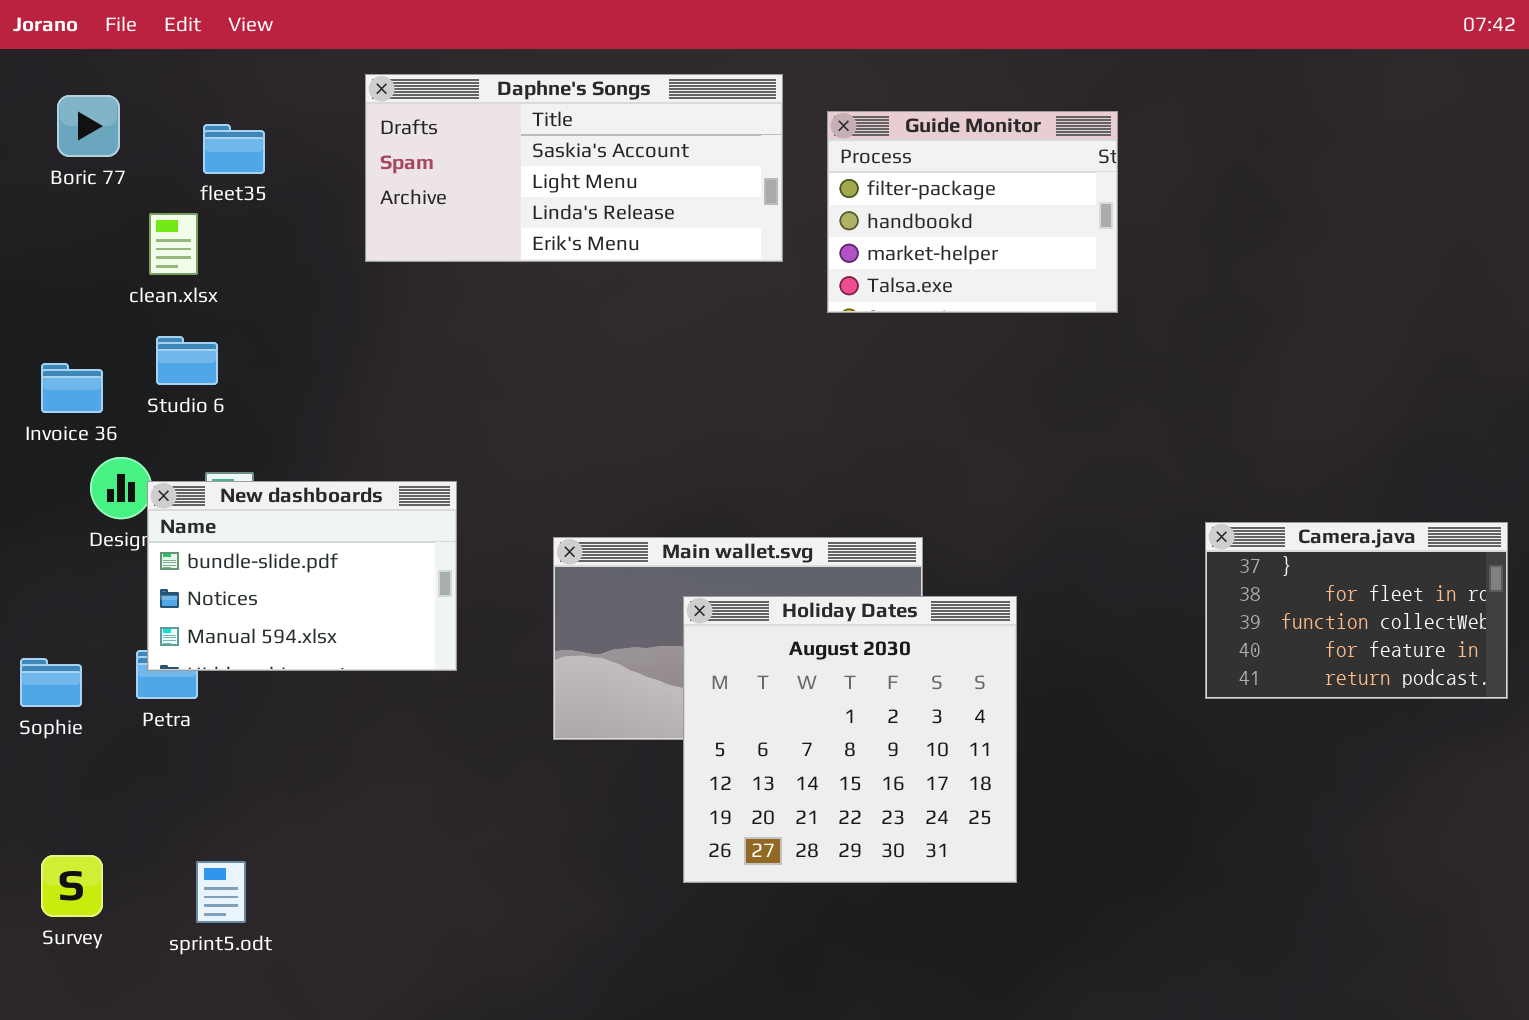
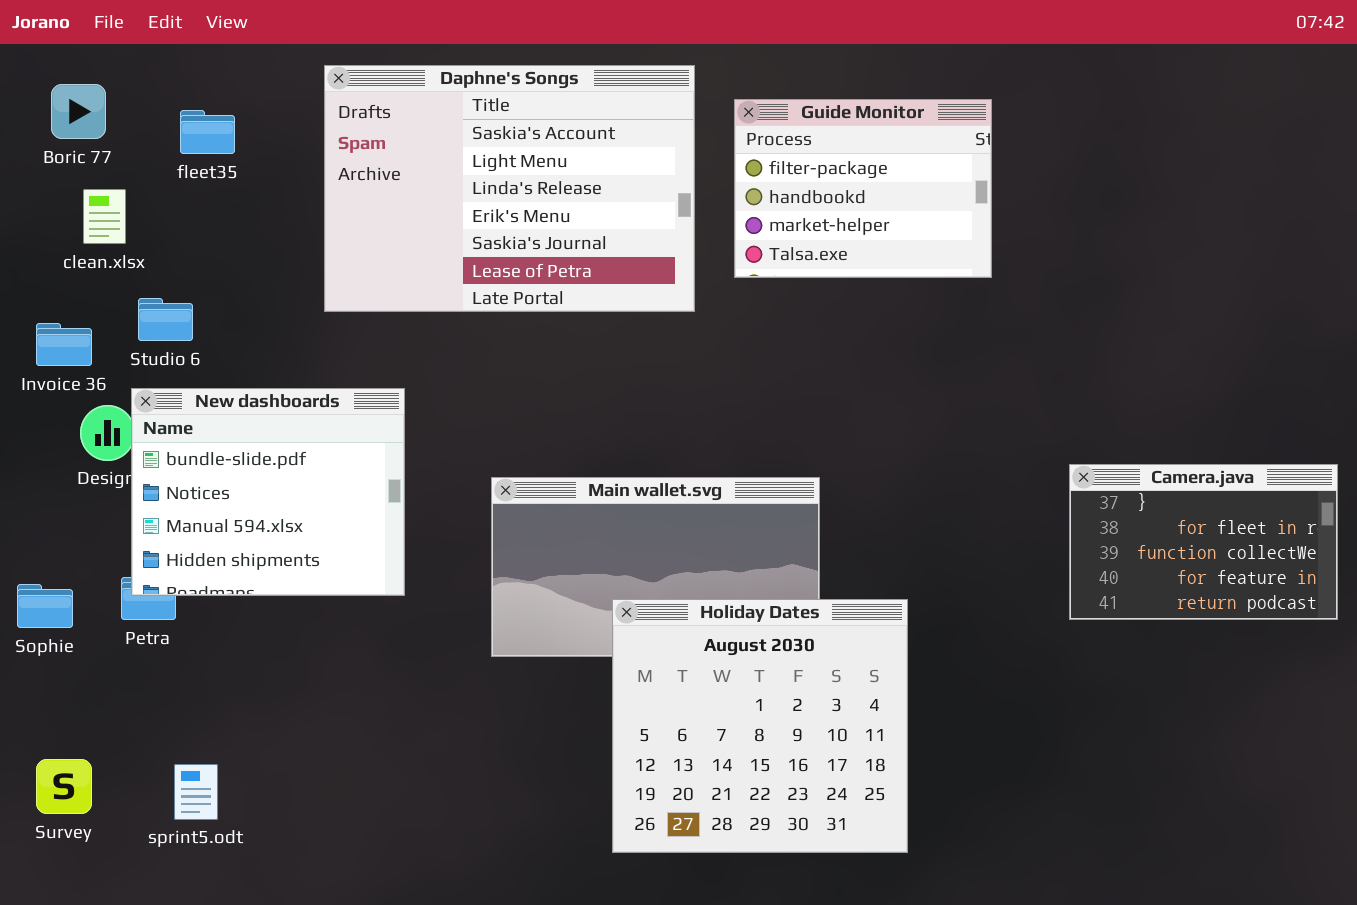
Daphne's Songs: [365,74,783,262] -> [324,65,695,312], resized
clean.xlsx: [149,213,198,275] -> [83,189,126,244], moved
New dashboards: [147,481,457,671] -> [131,388,405,596], resized
Holiday Dates: [683,596,1017,883] -> [612,599,908,853], moved

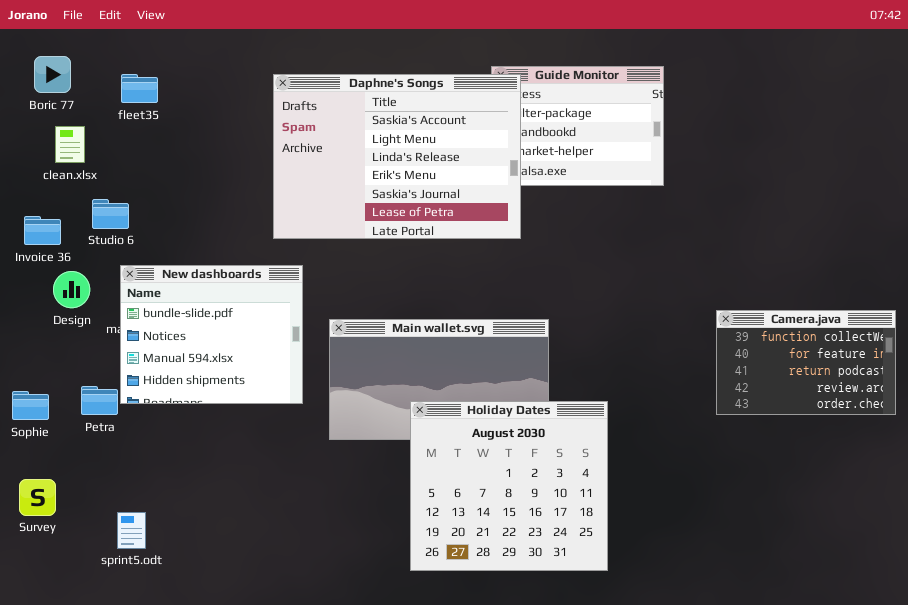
Daphne's Songs: [324,65,695,312] -> [273,74,521,239], moved
New dashboards: [131,388,405,596] -> [120,265,303,404], moved
Camera.java: [1069,464,1338,620] -> [716,310,896,415], scrolled down 2 rows
Survey: [36,759,92,814] -> [19,479,56,516], moved

